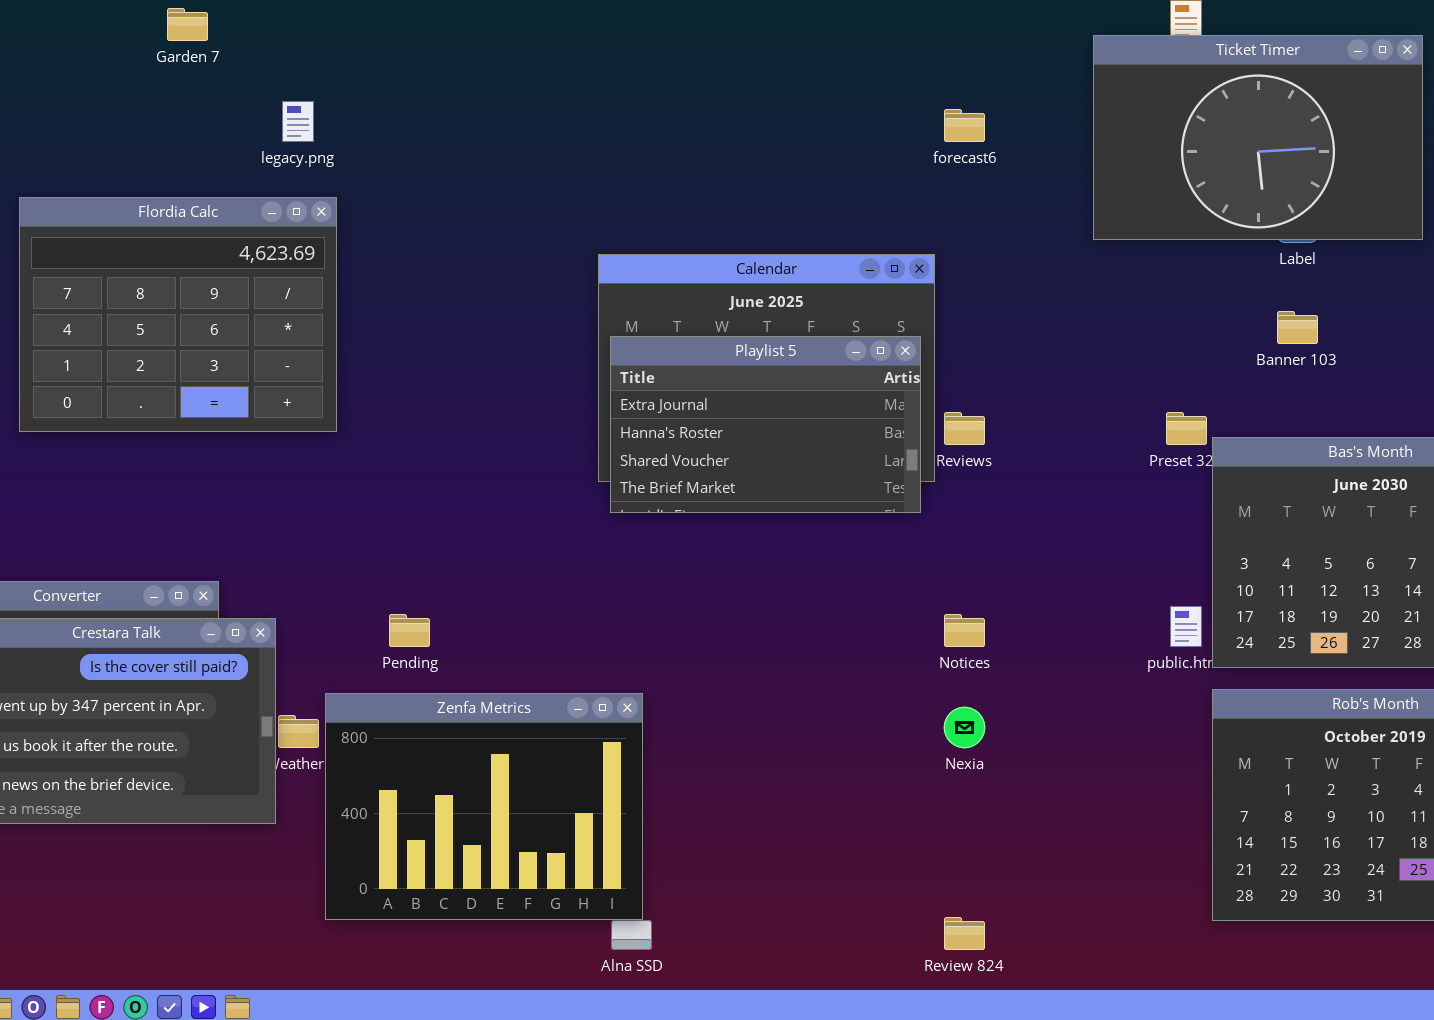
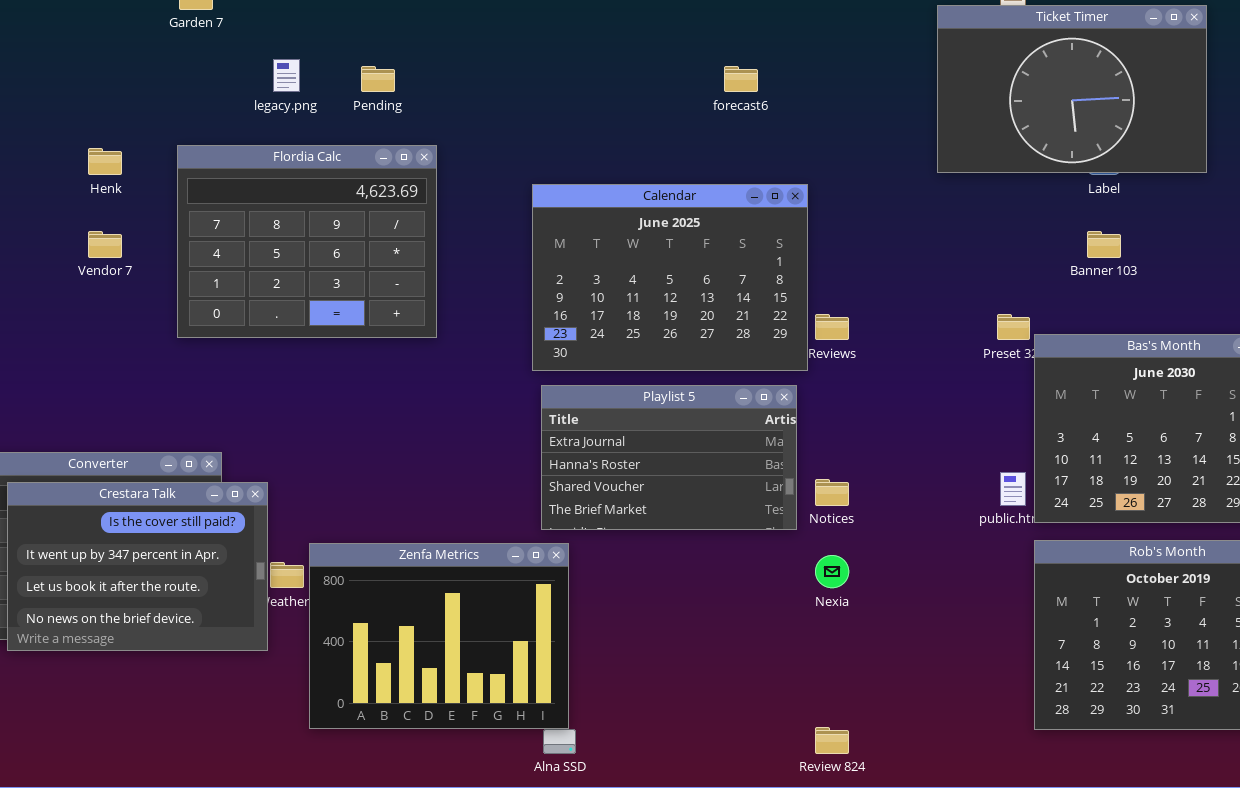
forecast6: [944,109,985,142] -> [724,66,758,92], moved
Flordia Calc: [19,197,337,432] -> [177,145,437,338], moved
Playlist 5: [610,336,921,513] -> [541,385,797,530], moved
Pending: [389,614,430,647] -> [361,66,395,92], moved

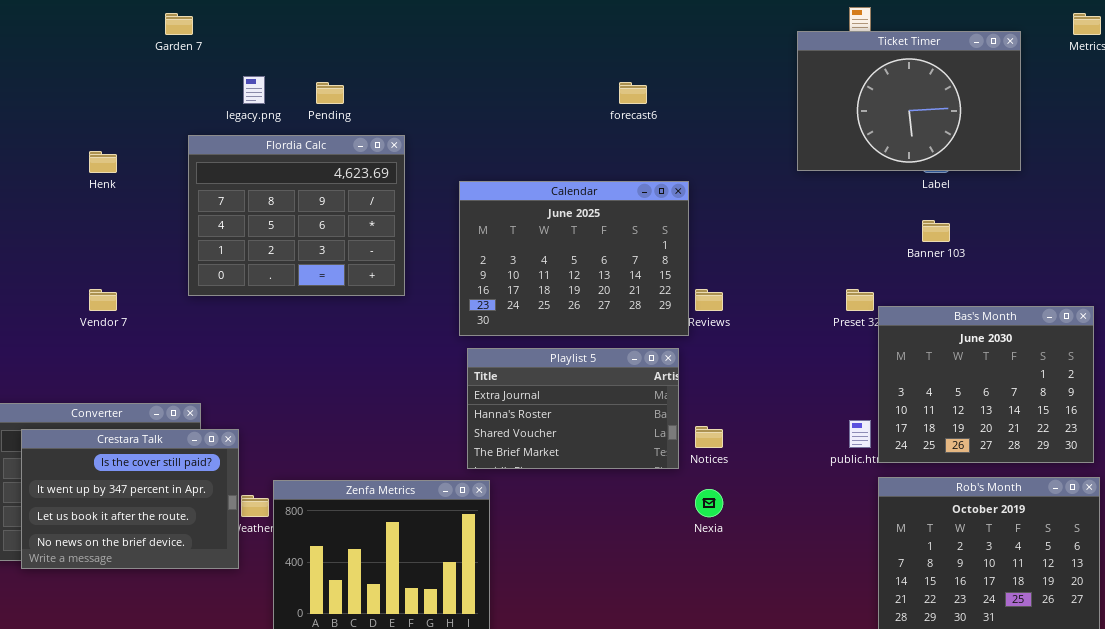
Flordia Calc: [177,145,437,338] -> [188,135,405,296], moved
Vendor 7: [88,231,122,258] -> [89,289,117,311], moved

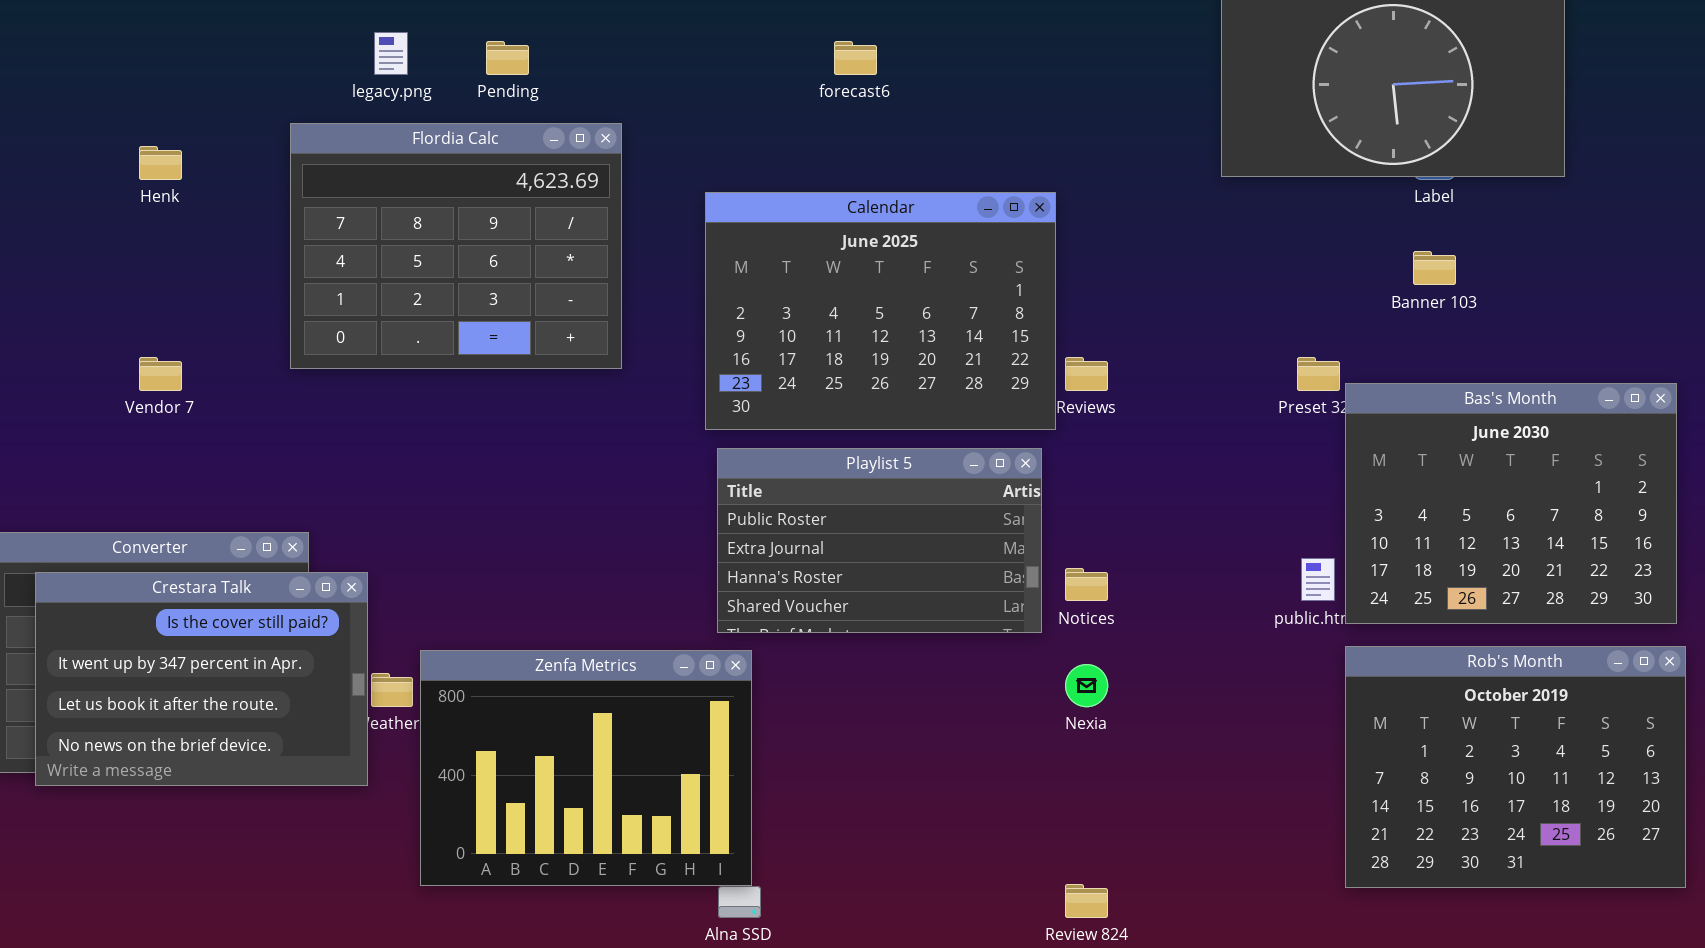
forecast6: [619,82,647,104] -> [834,41,877,75], moved
Playlist 5: [467,348,679,469] -> [717,448,1042,633], scrolled up 1 row

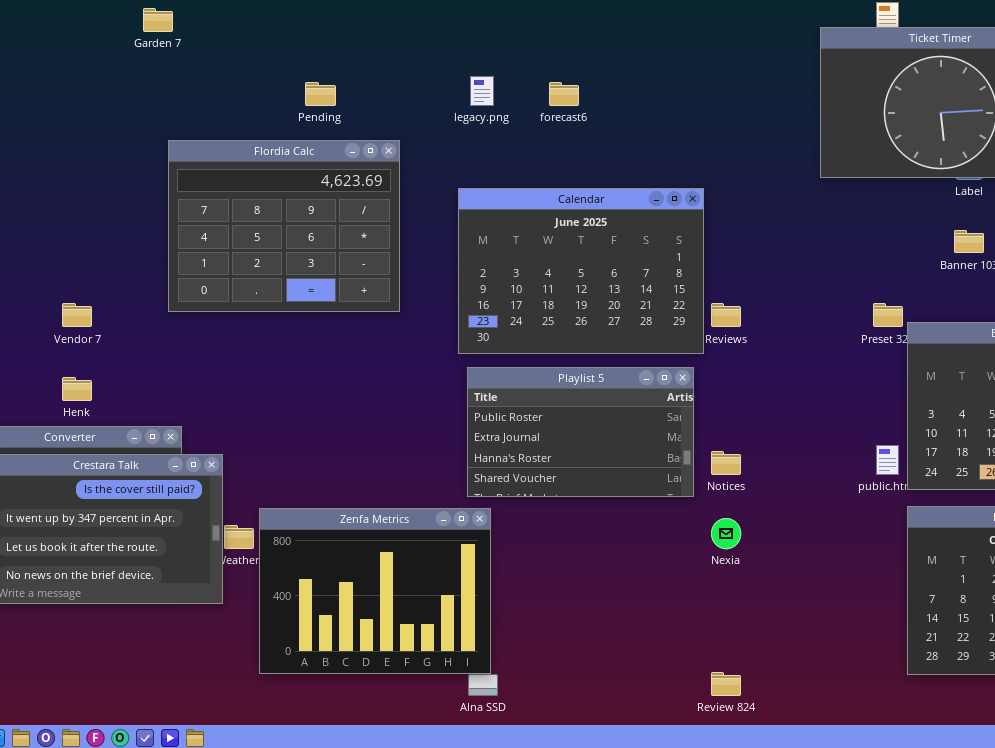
legacy.png: [374,32,408,75] -> [470,76,494,106], moved
Henk: [139,146,182,180] -> [62,377,92,401], moved

